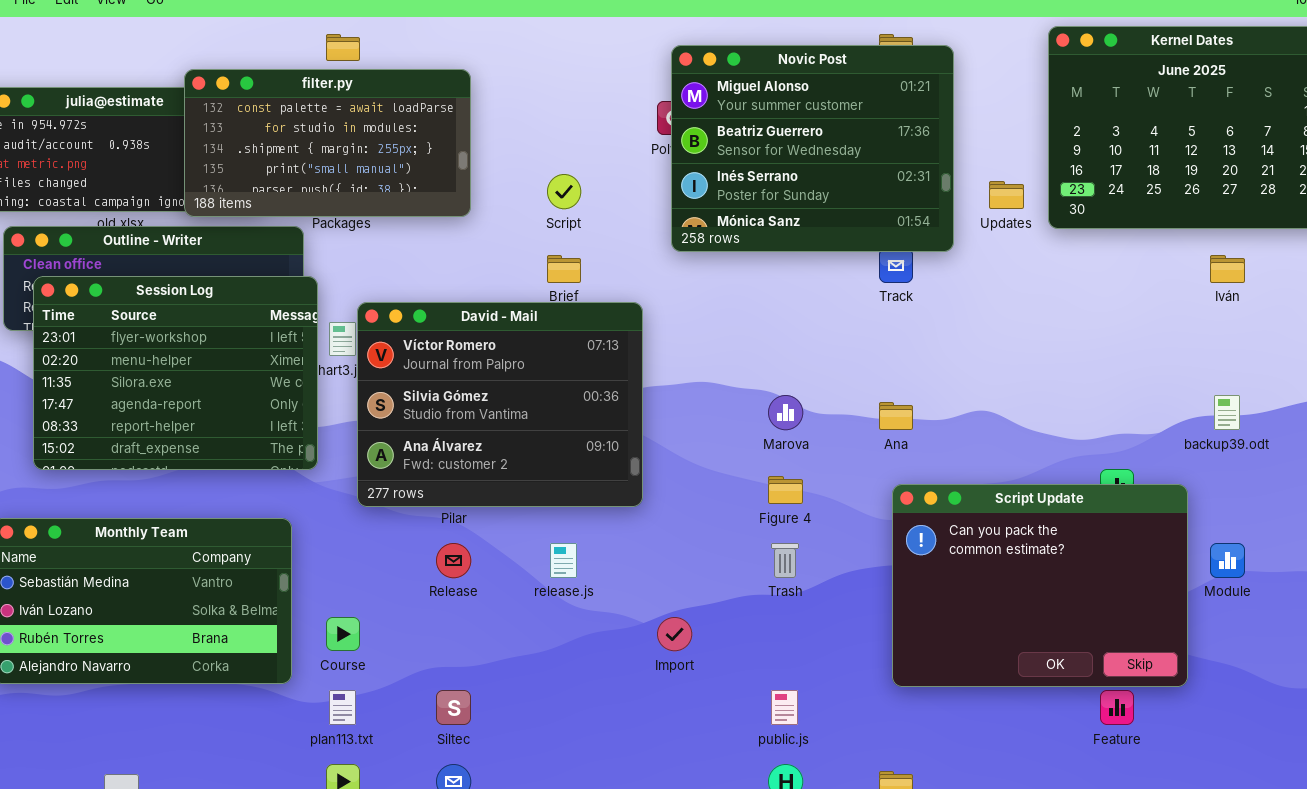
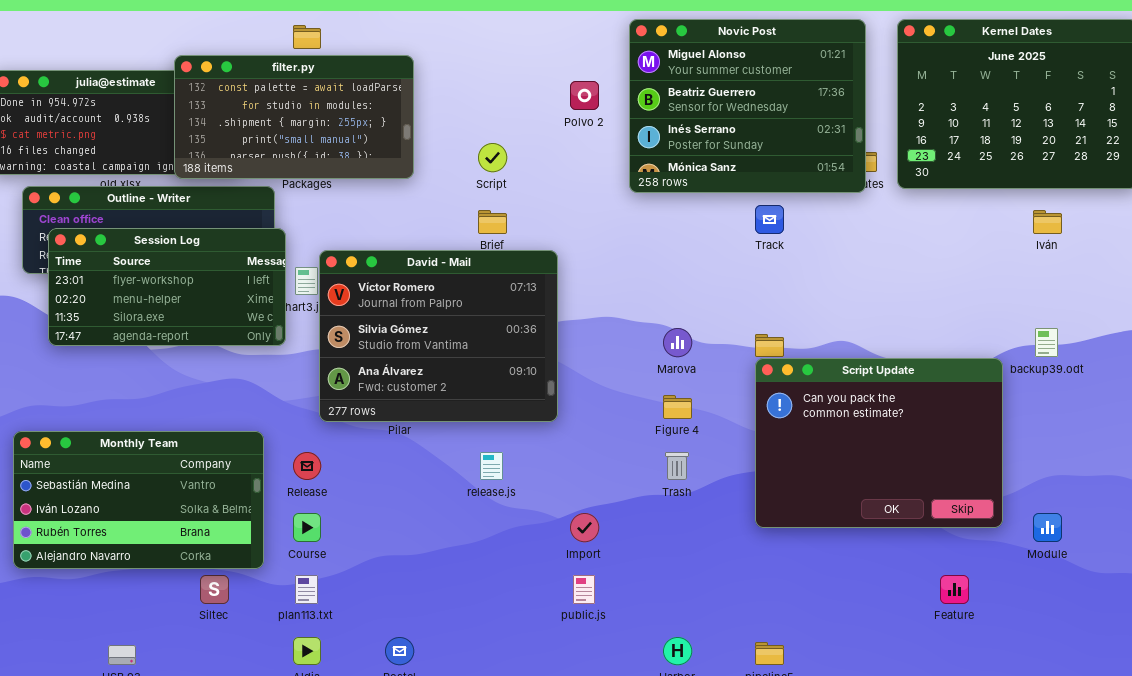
Novic Post: [671,45,954,252] -> [629,19,866,193], moved
Session Log: [33,276,318,470] -> [48,228,286,346], resized
Script Update: [892,484,1188,687] -> [755,358,1003,528], moved
Release: [436,543,471,578] -> [293,452,321,480], moved
Module: [1210,543,1245,578] -> [1033,513,1062,542], moved
Siltec: [436,690,471,725] -> [200,575,229,604], moved
public.js: [771,690,798,725] -> [573,575,595,604], moved

